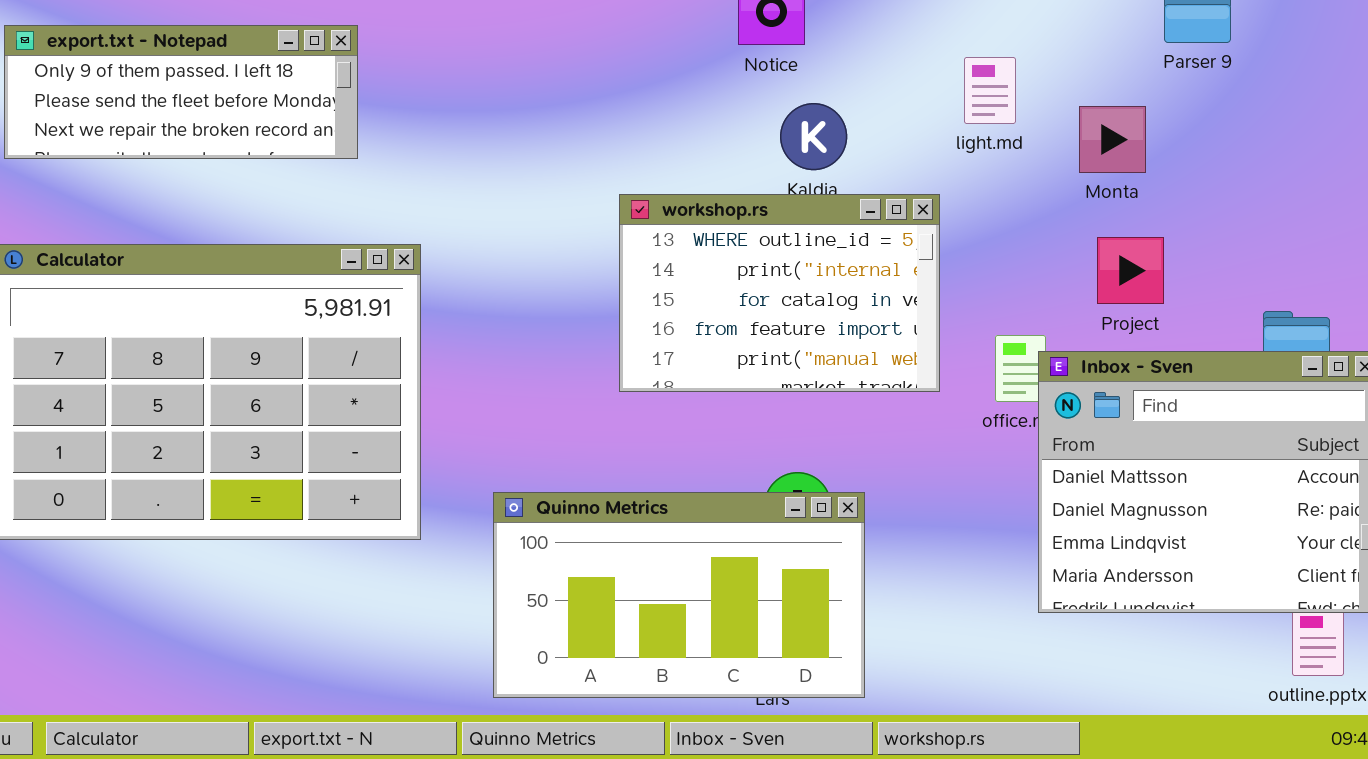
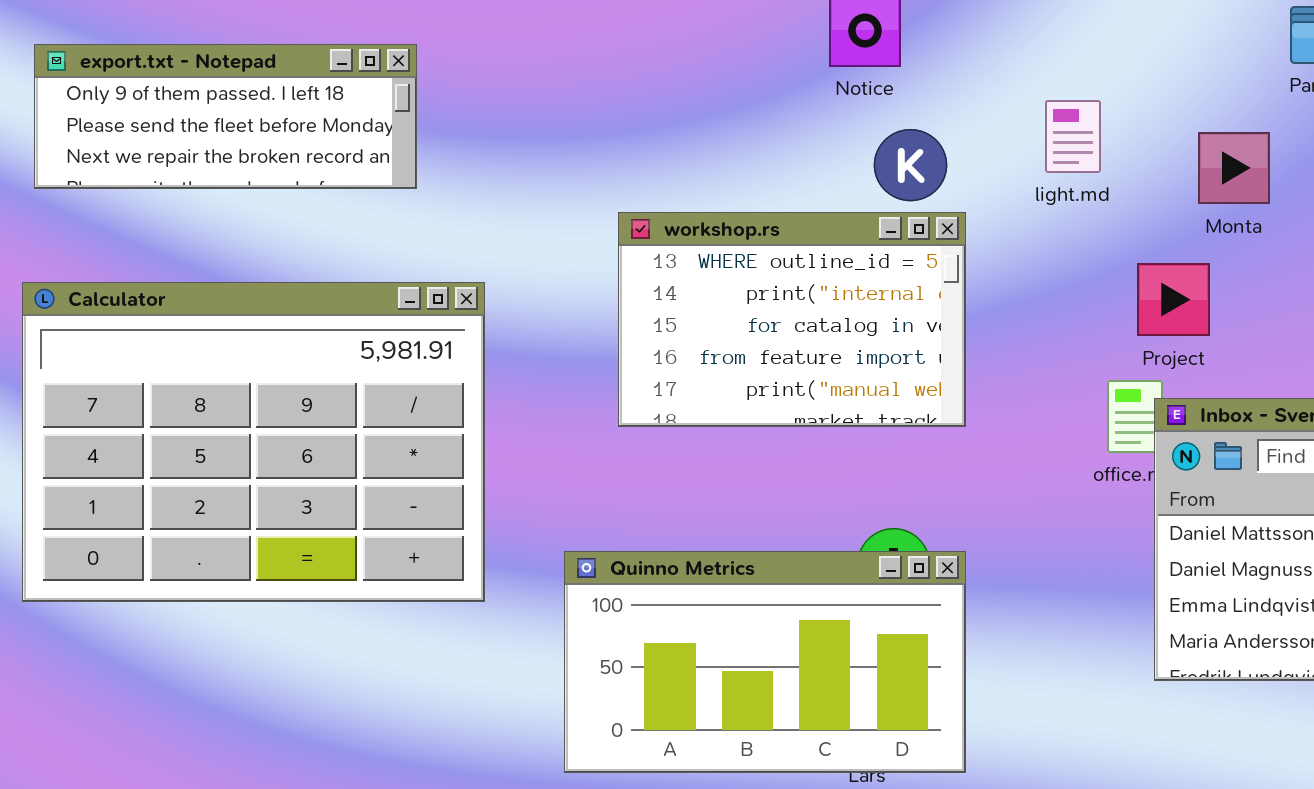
light.md: [964,57,1016,124] -> [1045,100,1101,173], moved
workshop.rs: [619,194,940,392] -> [618,212,966,427], moved
Project: [1097,237,1164,304] -> [1137,263,1210,336], moved

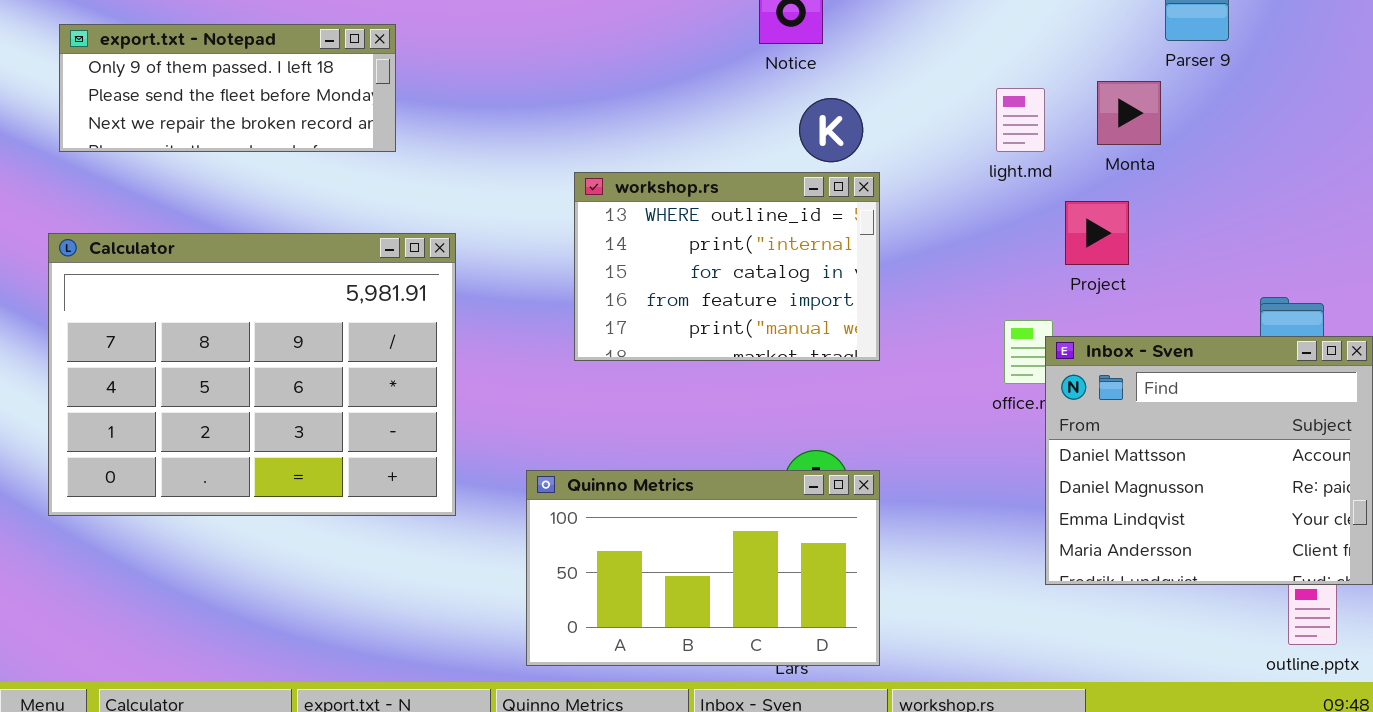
light.md: [1045,100,1101,173] -> [996,88,1045,152], moved
Monta: [1198,132,1270,204] -> [1097,81,1161,145], moved
Project: [1137,263,1210,336] -> [1065,201,1129,265], moved

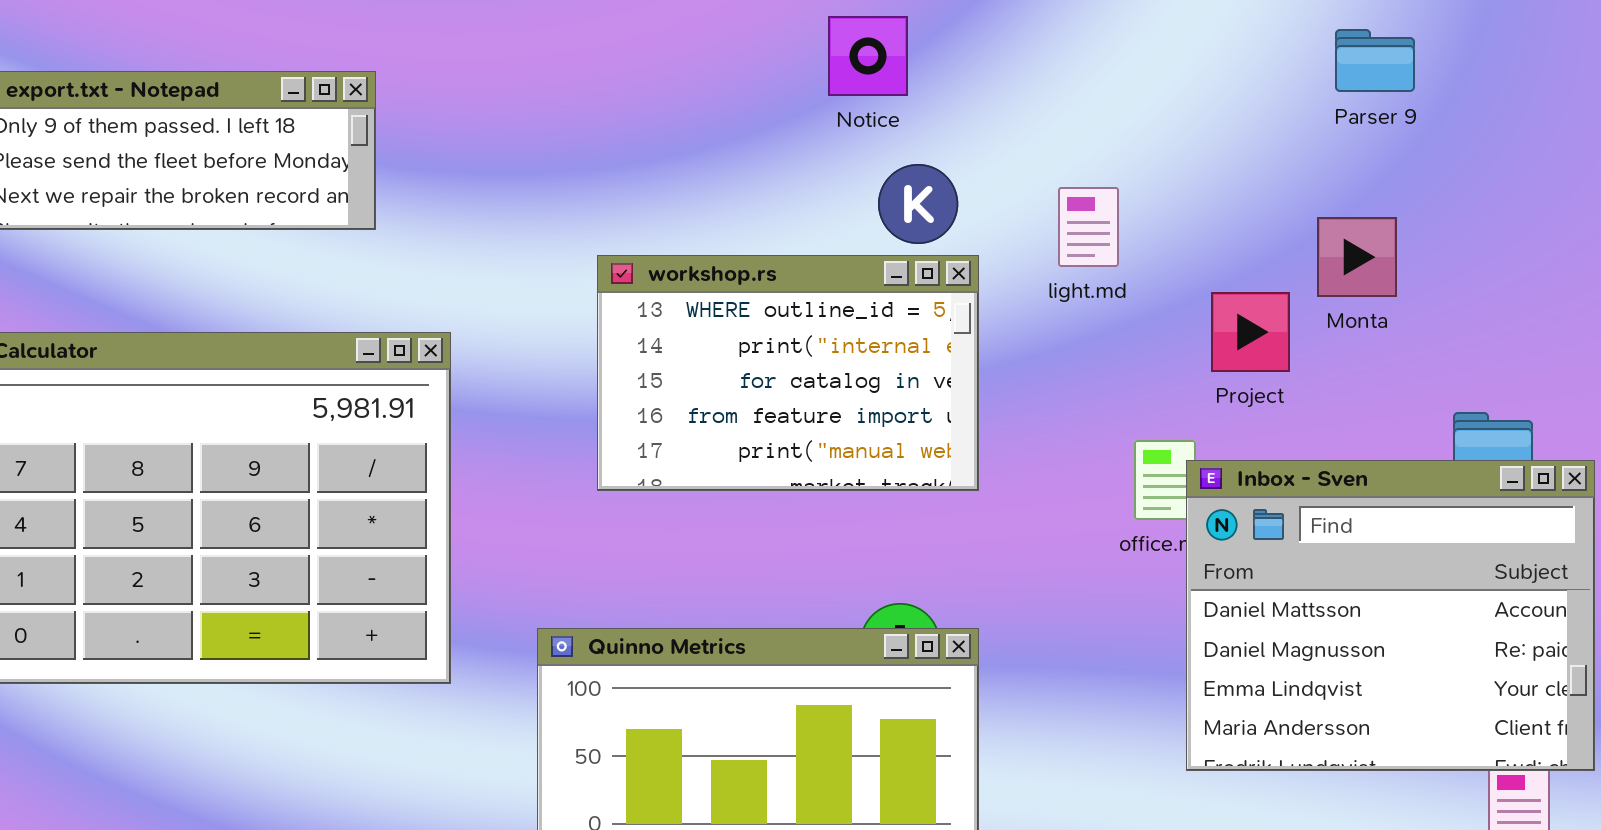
Monta: [1097,81,1161,145] -> [1317,217,1397,297], moved
light.md: [996,88,1045,152] -> [1058,187,1119,267], moved

